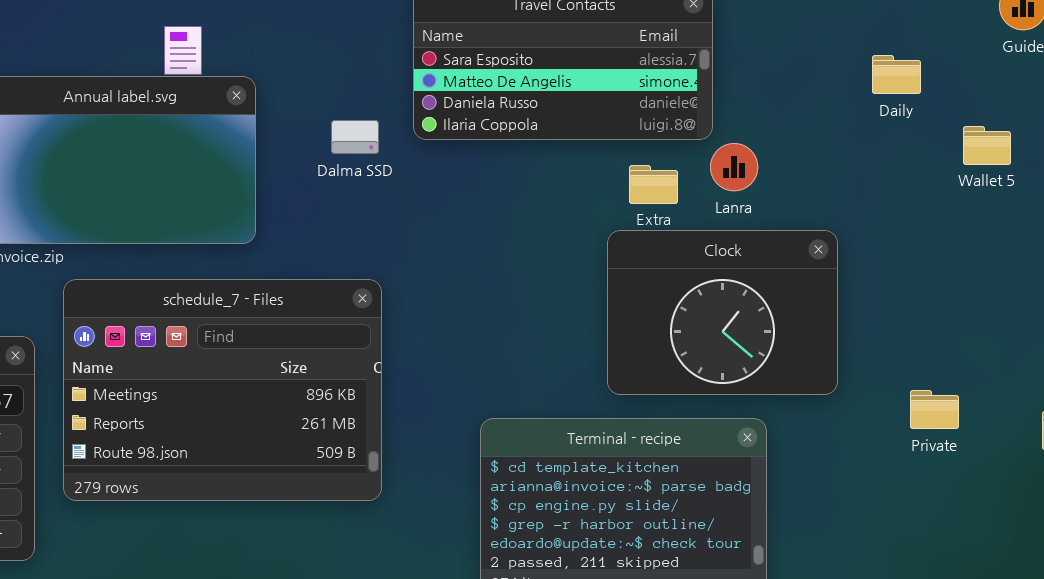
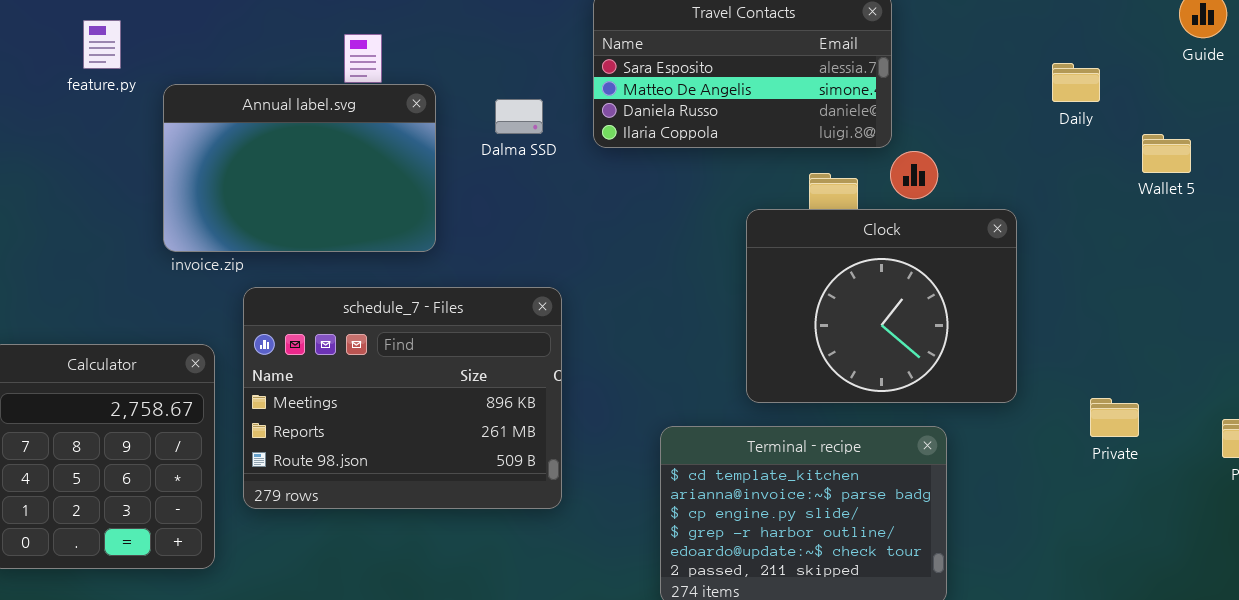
Dalma SSD: [331,120,379,154] -> [495,99,543,134], moved
Clock: [607,230,838,395] -> [746,209,1017,403], resized

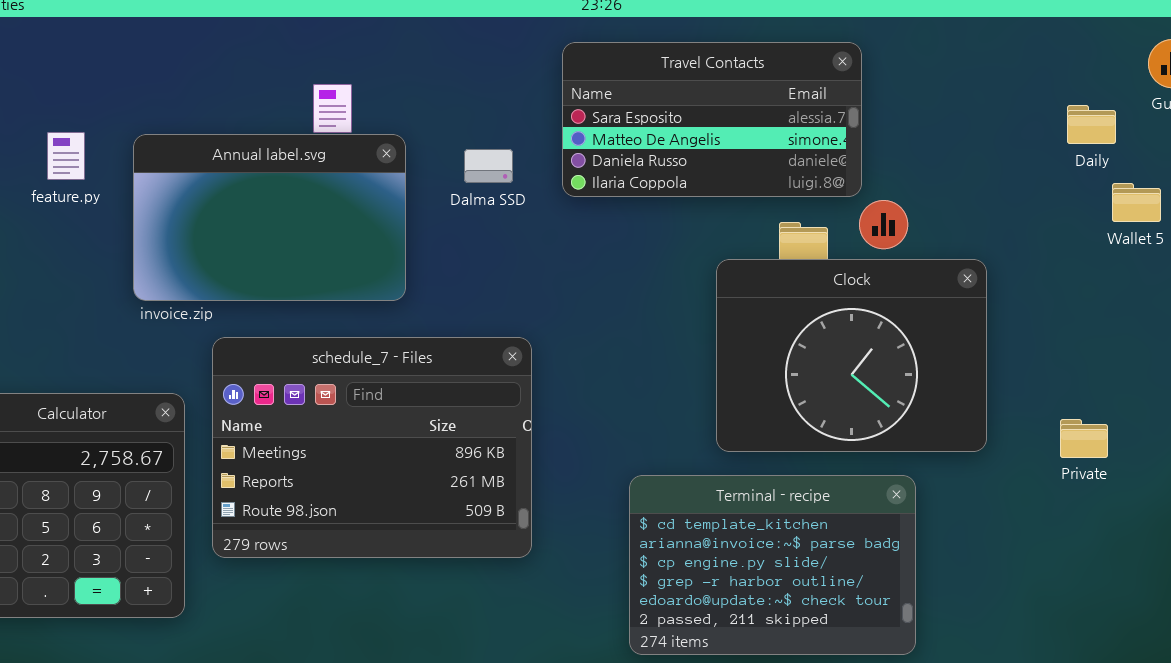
feature.py: [83,20,121,69] -> [47,132,85,180], moved
Daily: [1052,63,1100,102] -> [1067,105,1116,144], moved
Private: [1090,398,1139,437] -> [1060,419,1108,458], moved

